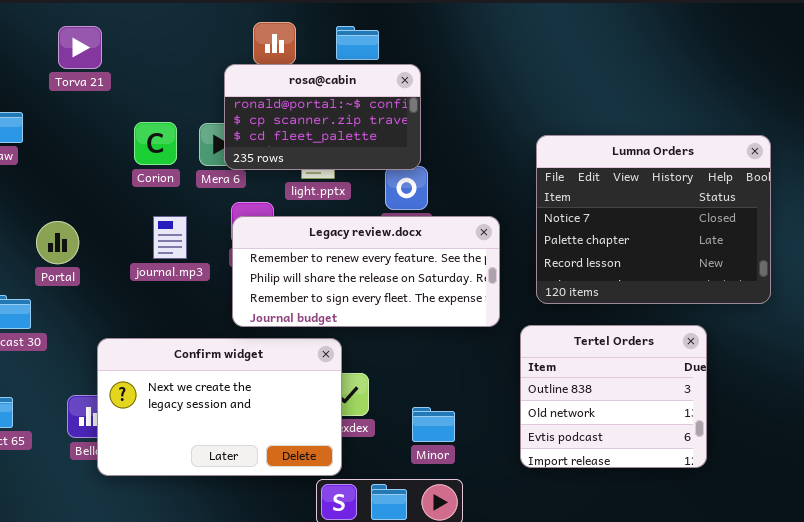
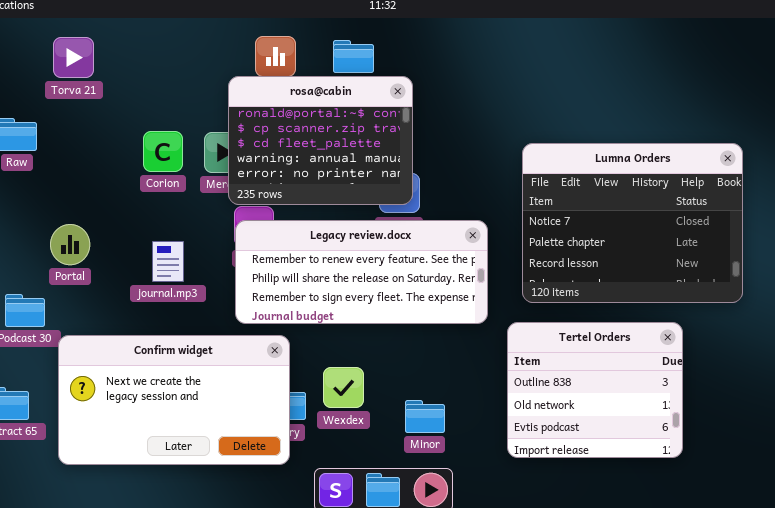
Torva 21: [58,26,102,69] -> [53,37,94,78], moved
rosa@cabin: [224,64,421,170] -> [228,76,413,205], resized
journal.mp3: [153,216,187,259] -> [152,241,184,282], moved
Confirm widget: [97,338,342,476] -> [58,335,290,465], moved

